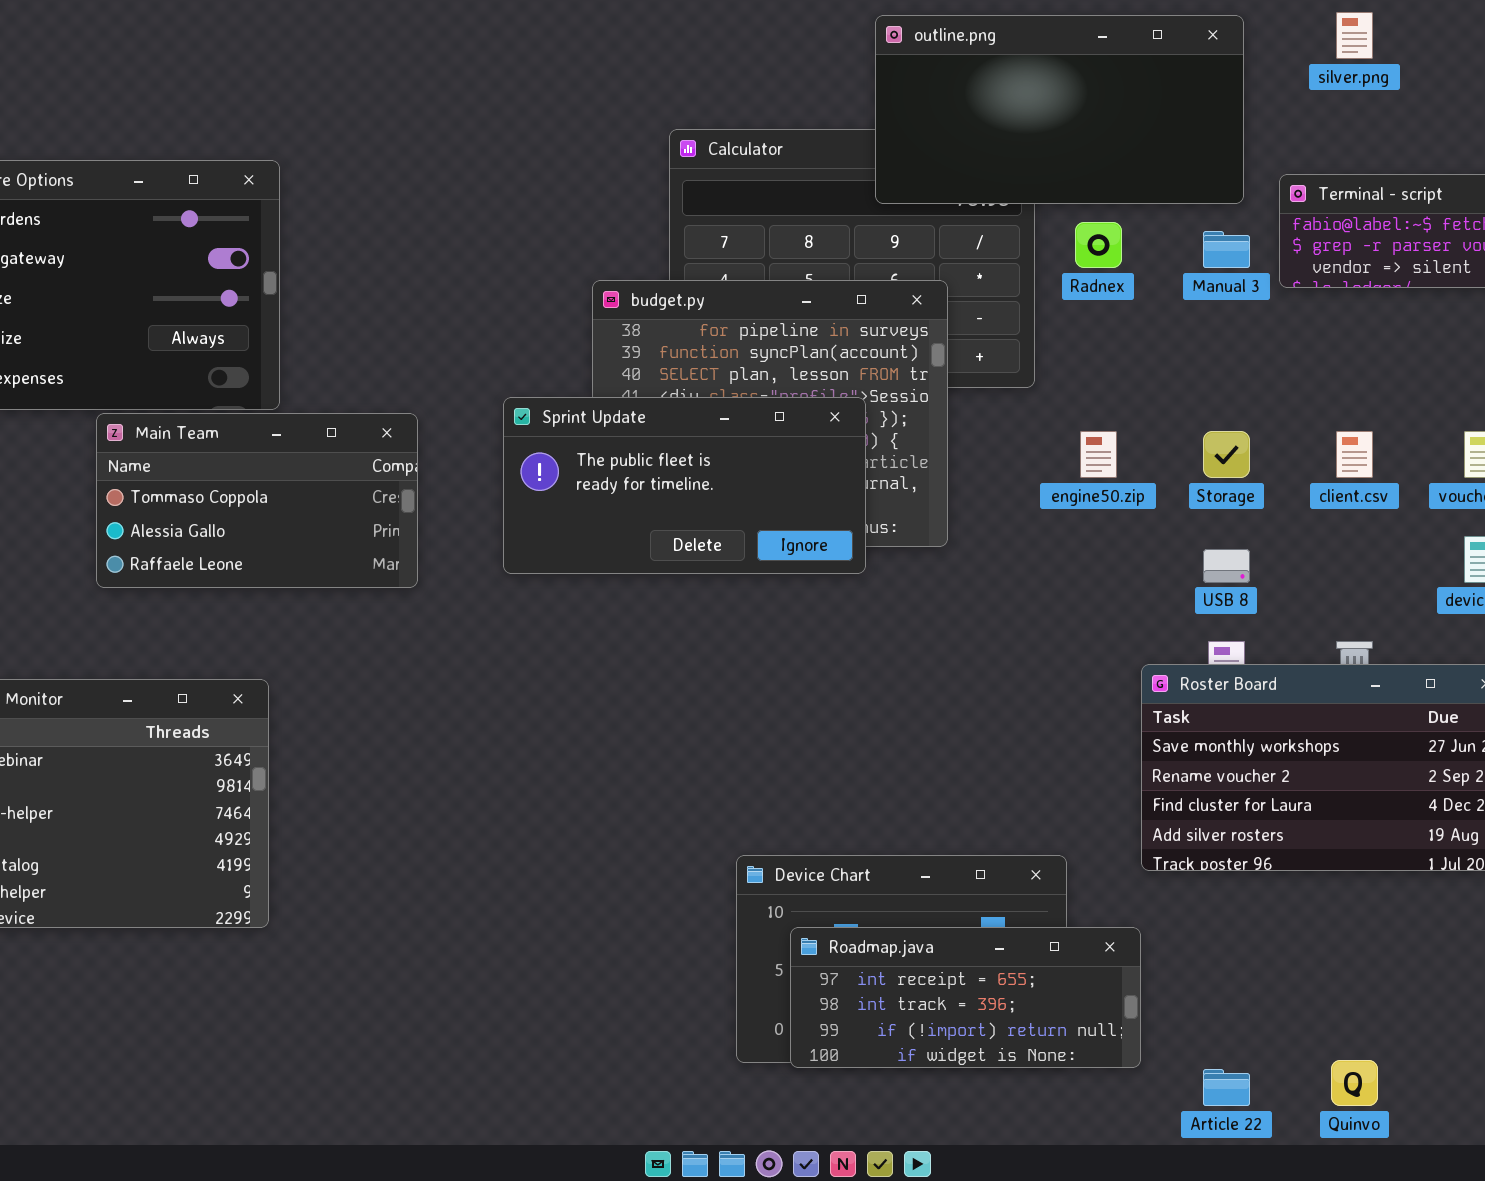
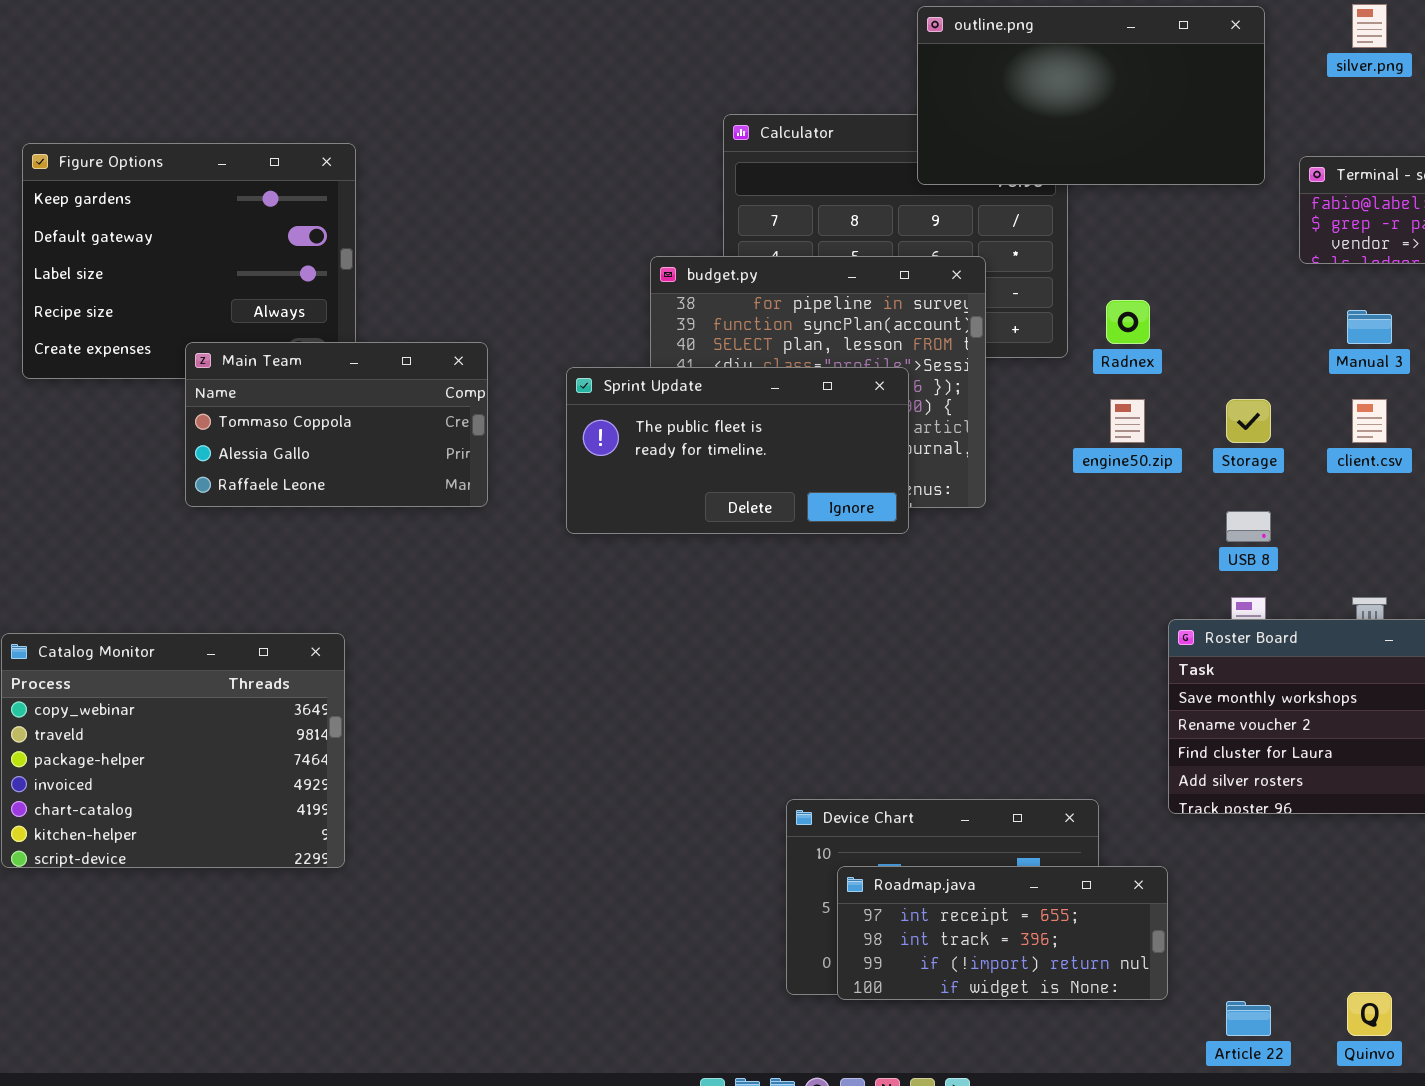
Radnex: [1075,222,1122,268] -> [1106,300,1150,344], moved
Manual 3: [1203,231,1250,268] -> [1347,310,1392,344], moved
Main Team: [96,413,418,588] -> [185,342,488,507], moved

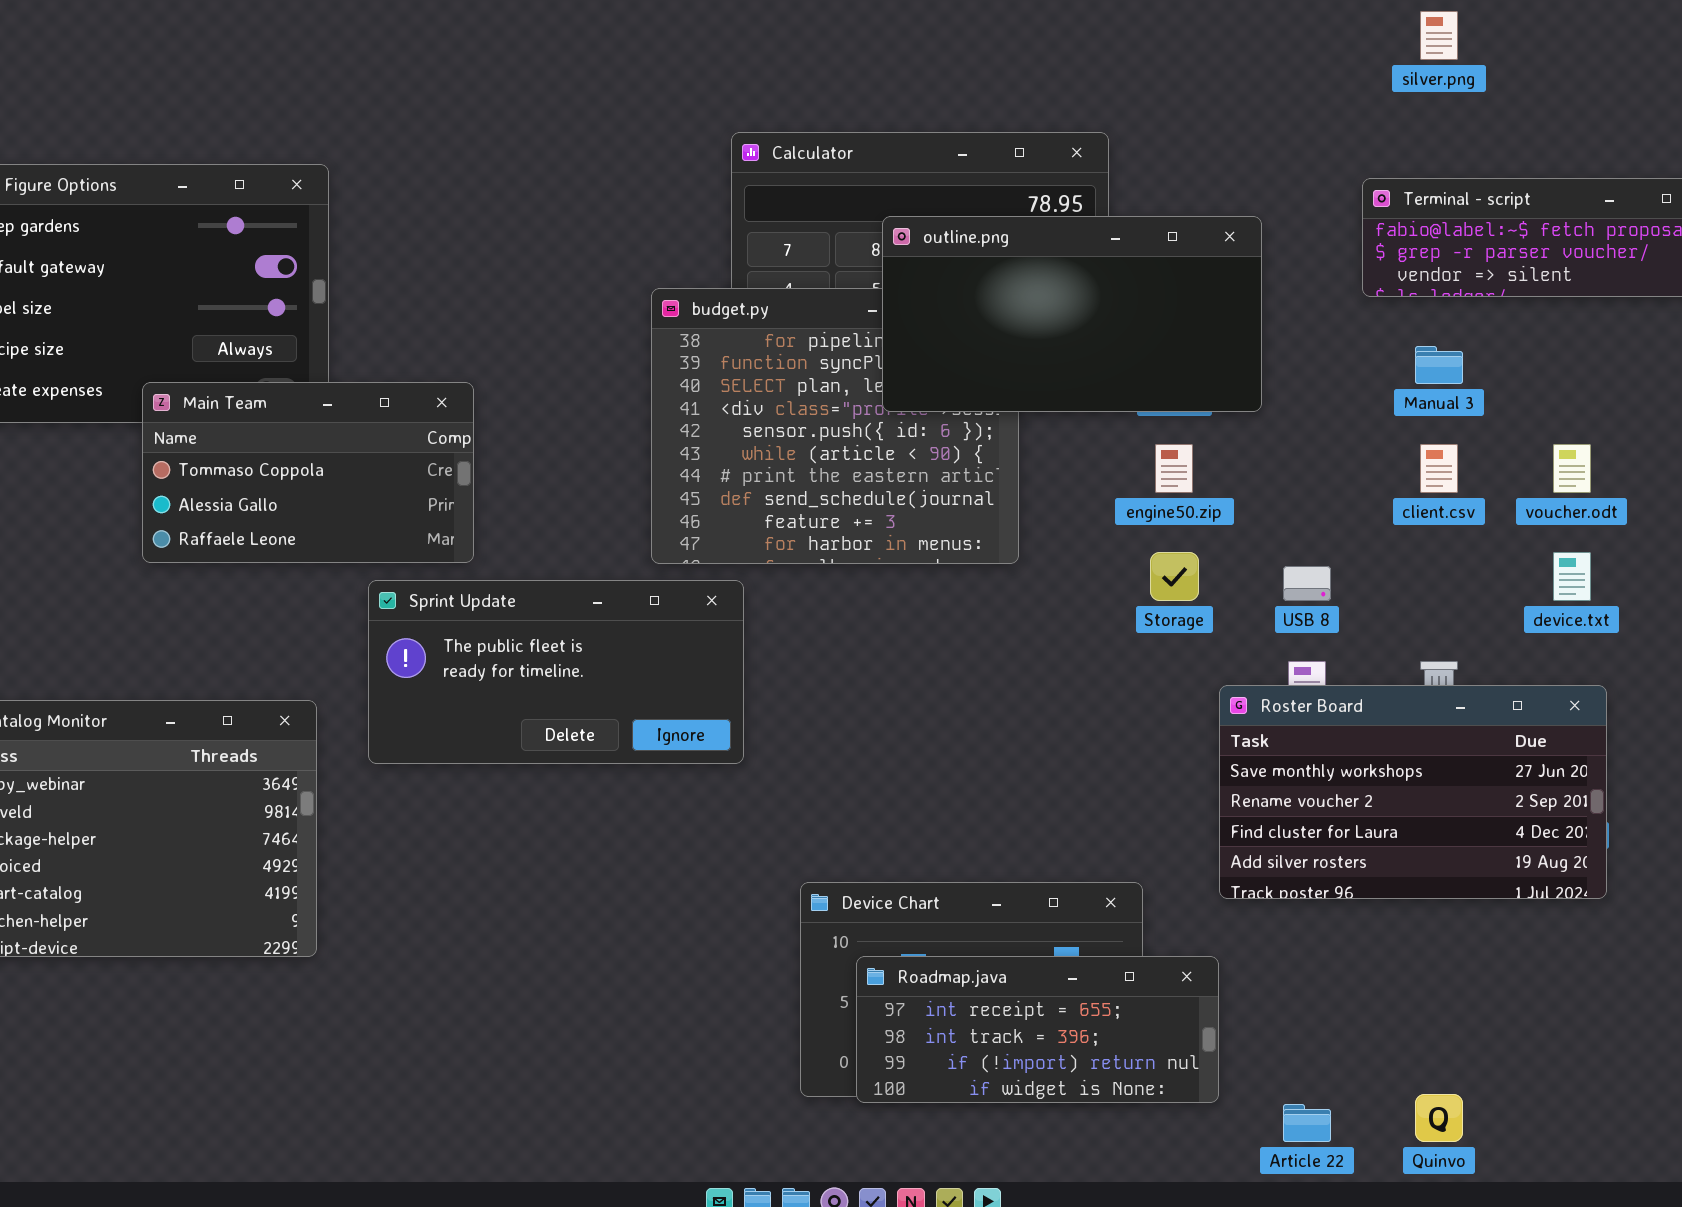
outline.png: [917,6,1265,185] -> [882,216,1262,412], moved
Sprint Update: [566,367,909,534] -> [368,580,744,764], moved
Storage: [1226,399,1271,443] -> [1150,552,1199,601], moved

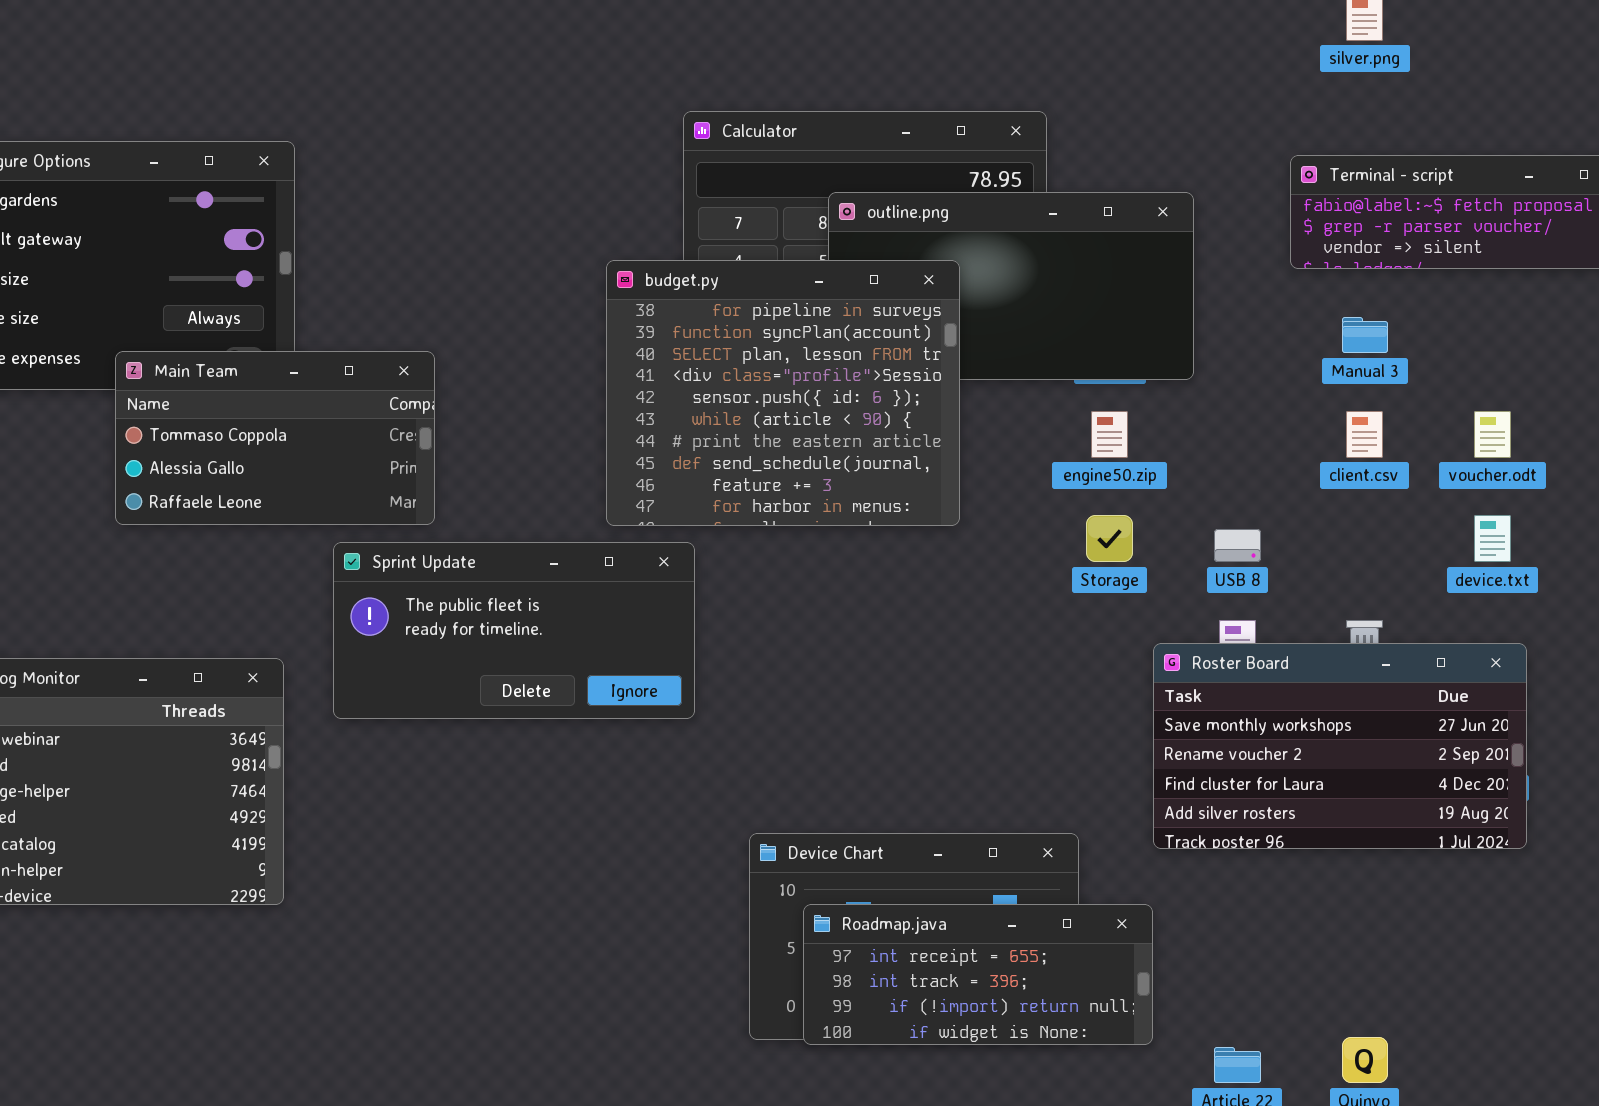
budget.py: [651,288,1019,564] -> [606,260,960,526], raised

